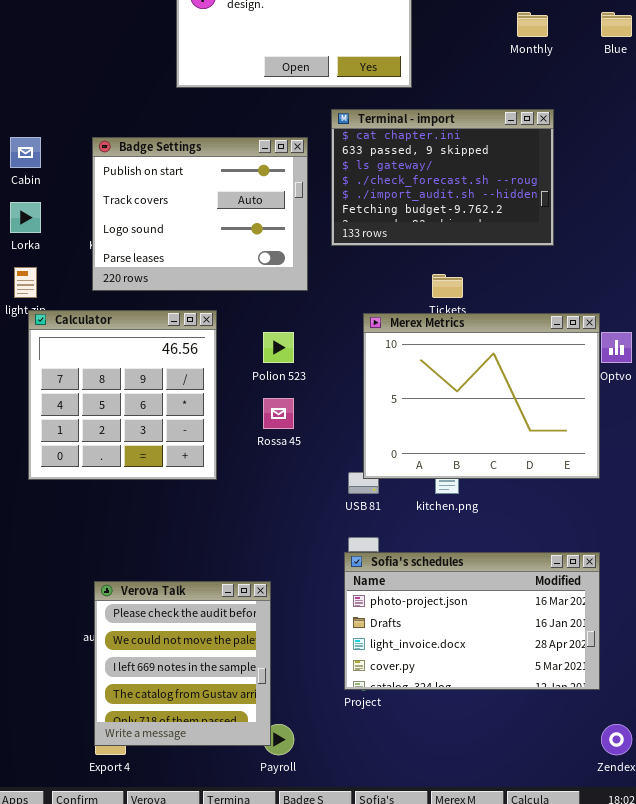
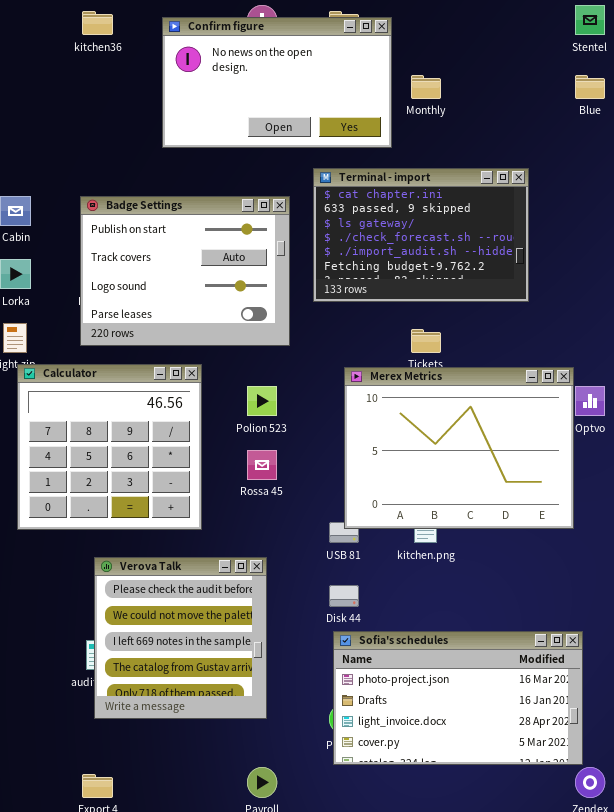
Monthly: [517,12,548,37] -> [411,75,441,99], moved
Sofia's schedules: [344,552,600,690] -> [333,631,583,765], moved
Verova Talk: [94,581,271,746] -> [94,557,267,719], moved

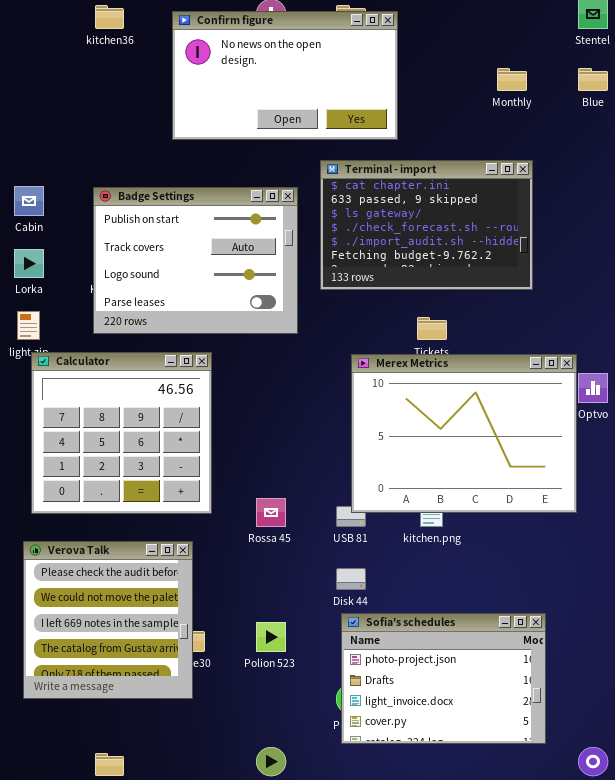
Monthly: [411,75,441,99] -> [497,68,527,91], moved
Polion 523: [247,386,277,416] -> [256,622,286,652], moved
Rossa 45: [247,450,277,480] -> [256,498,286,527], moved
Verova Talk: [94,557,267,719] -> [23,541,193,699], moved
Sofia's schedules: [333,631,583,765] -> [341,613,546,744], resized

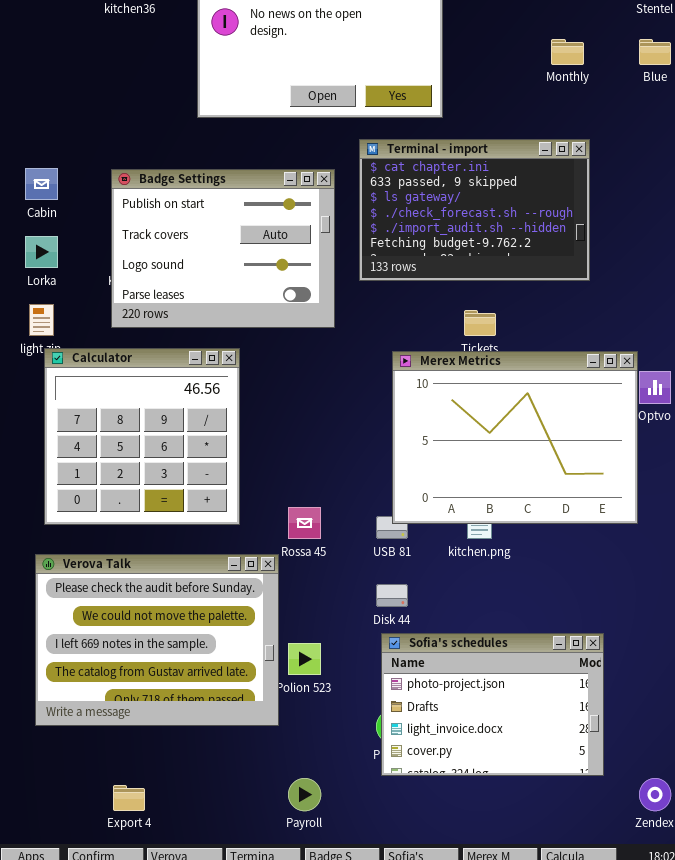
Verova Talk: [23,541,193,699] -> [35,554,279,726], resized

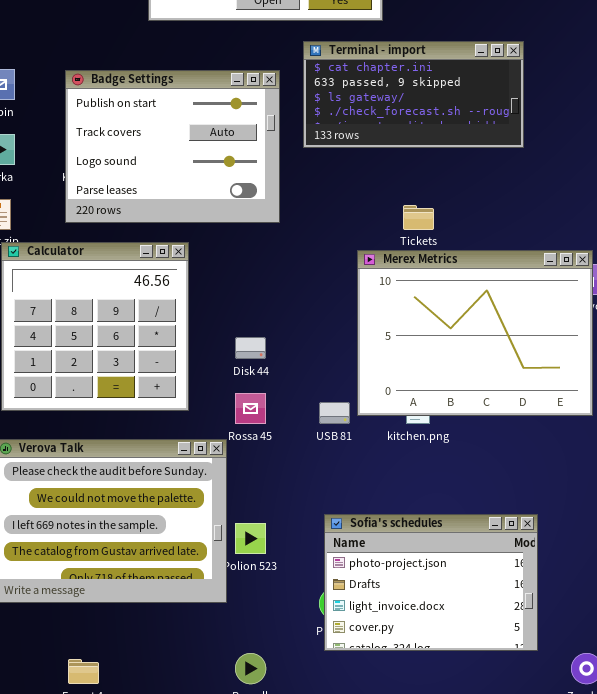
Terminal - import: [359,139,590,281] -> [303,41,524,148], resized
Merex Metrics: [392,351,638,524] -> [357,250,593,416], moved
Disk 44: [376,584,408,607] -> [235,337,266,359], moved

